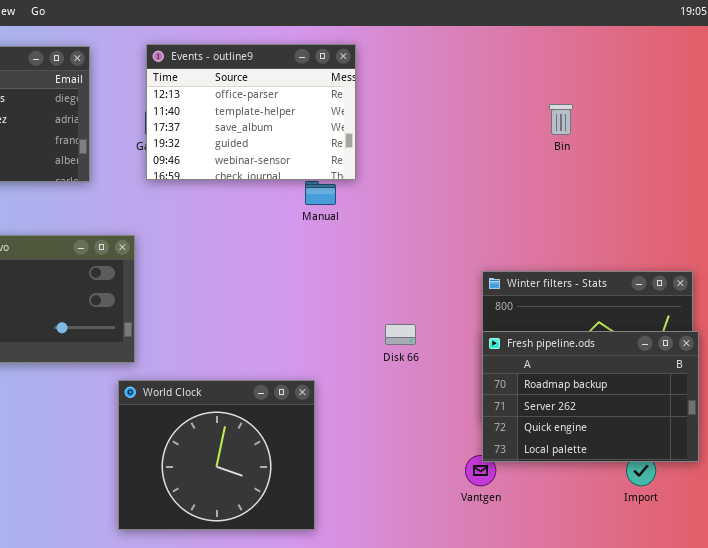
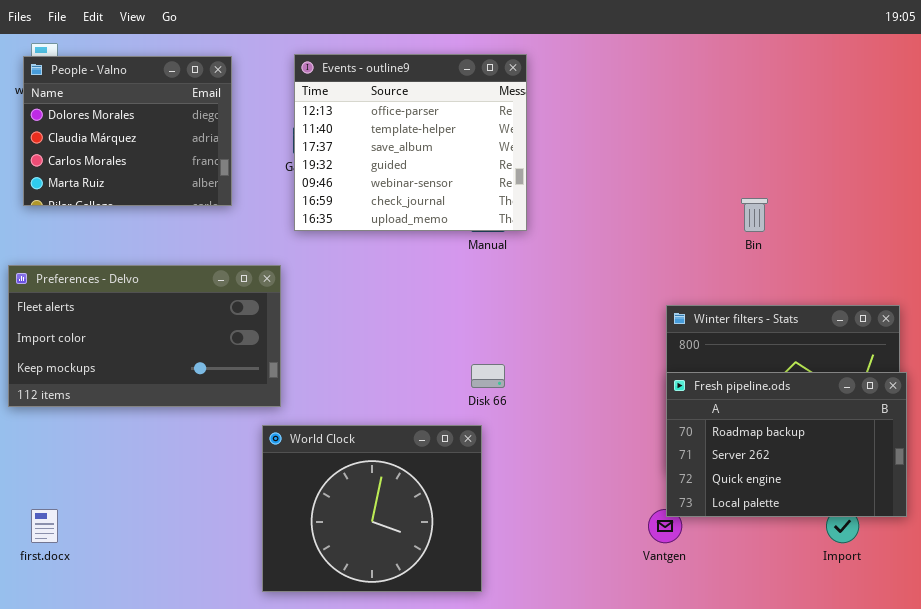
Events - outline9: [146,44,356,180] -> [294,54,527,231], resized
Bin: [549,104,573,135] -> [741,198,768,232], moved
Disk 66: [385,324,416,345] -> [471,364,505,388], moved

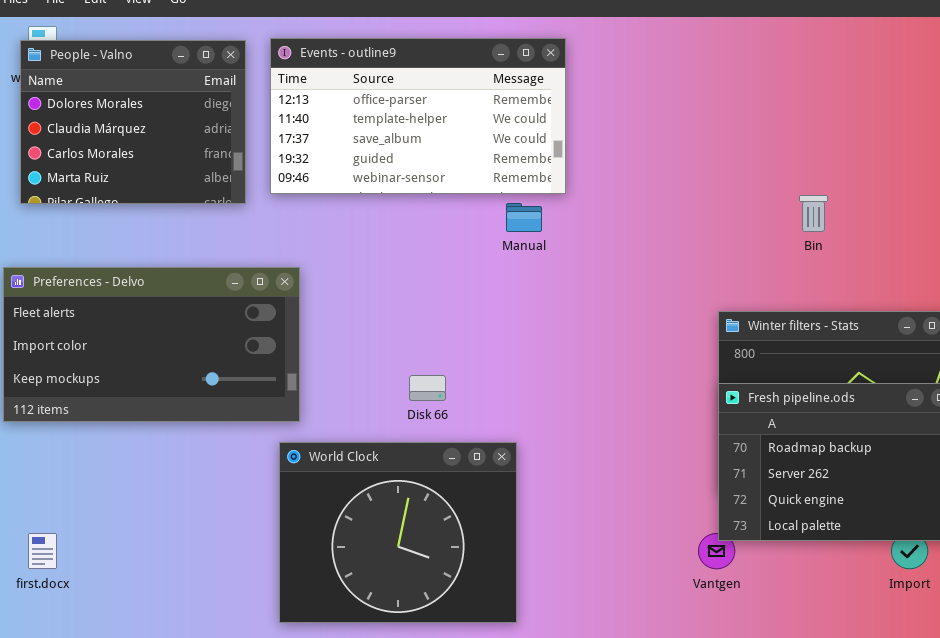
Events - outline9: [294,54,527,231] -> [270,38,566,194], resized
Disk 66: [471,364,505,388] -> [409,375,446,401], moved

